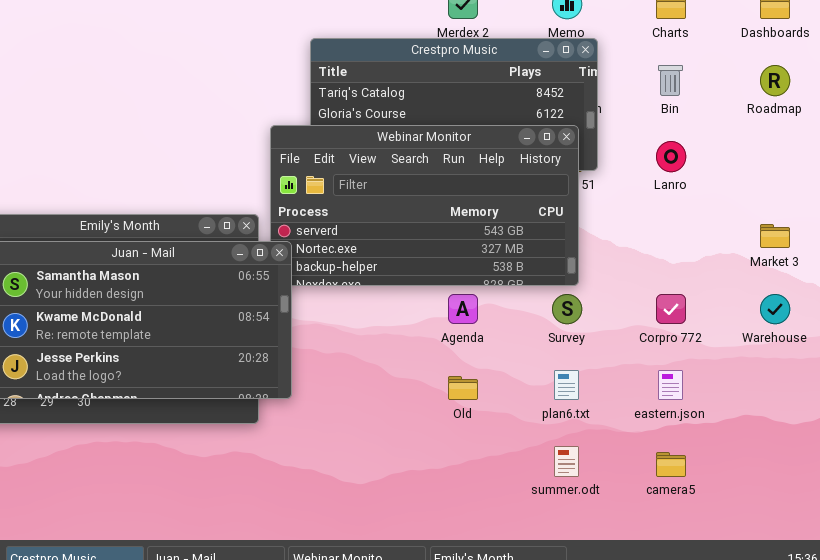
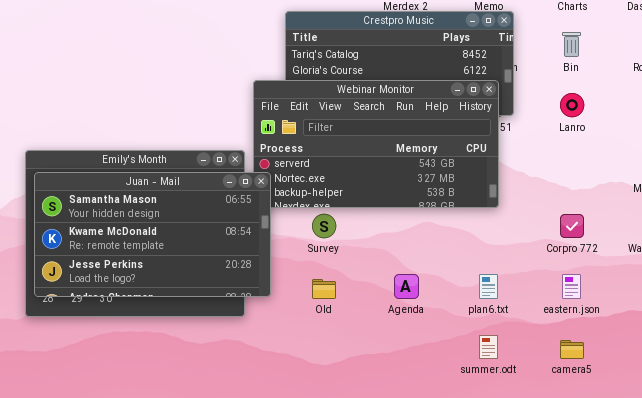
Agenda: [448,294,478,324] -> [394,274,419,299], moved
Survey: [552,294,582,324] -> [312,214,336,238], moved
Old: [448,376,478,400] -> [312,279,336,299], moved

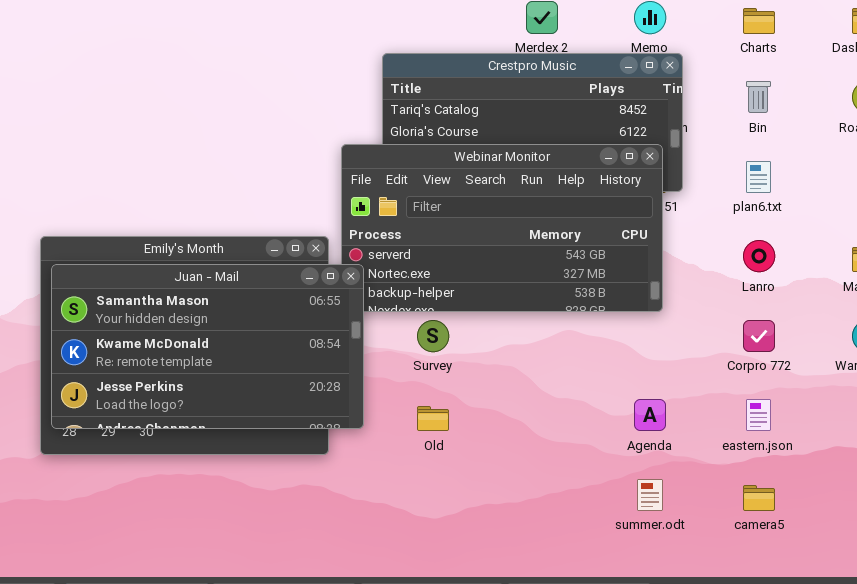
Lanro: [560,93,584,117] -> [743,240,775,272], moved
Agenda: [394,274,419,299] -> [634,399,666,431], moved
plan6.txt: [479,274,498,299] -> [746,161,771,193], moved

